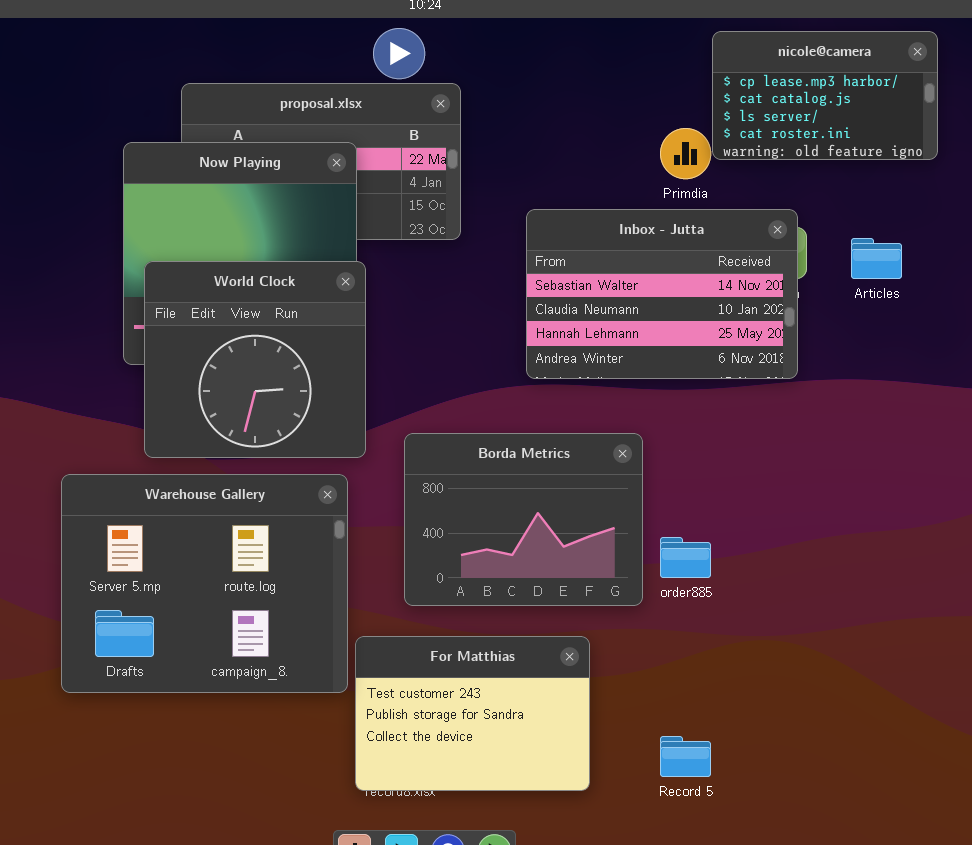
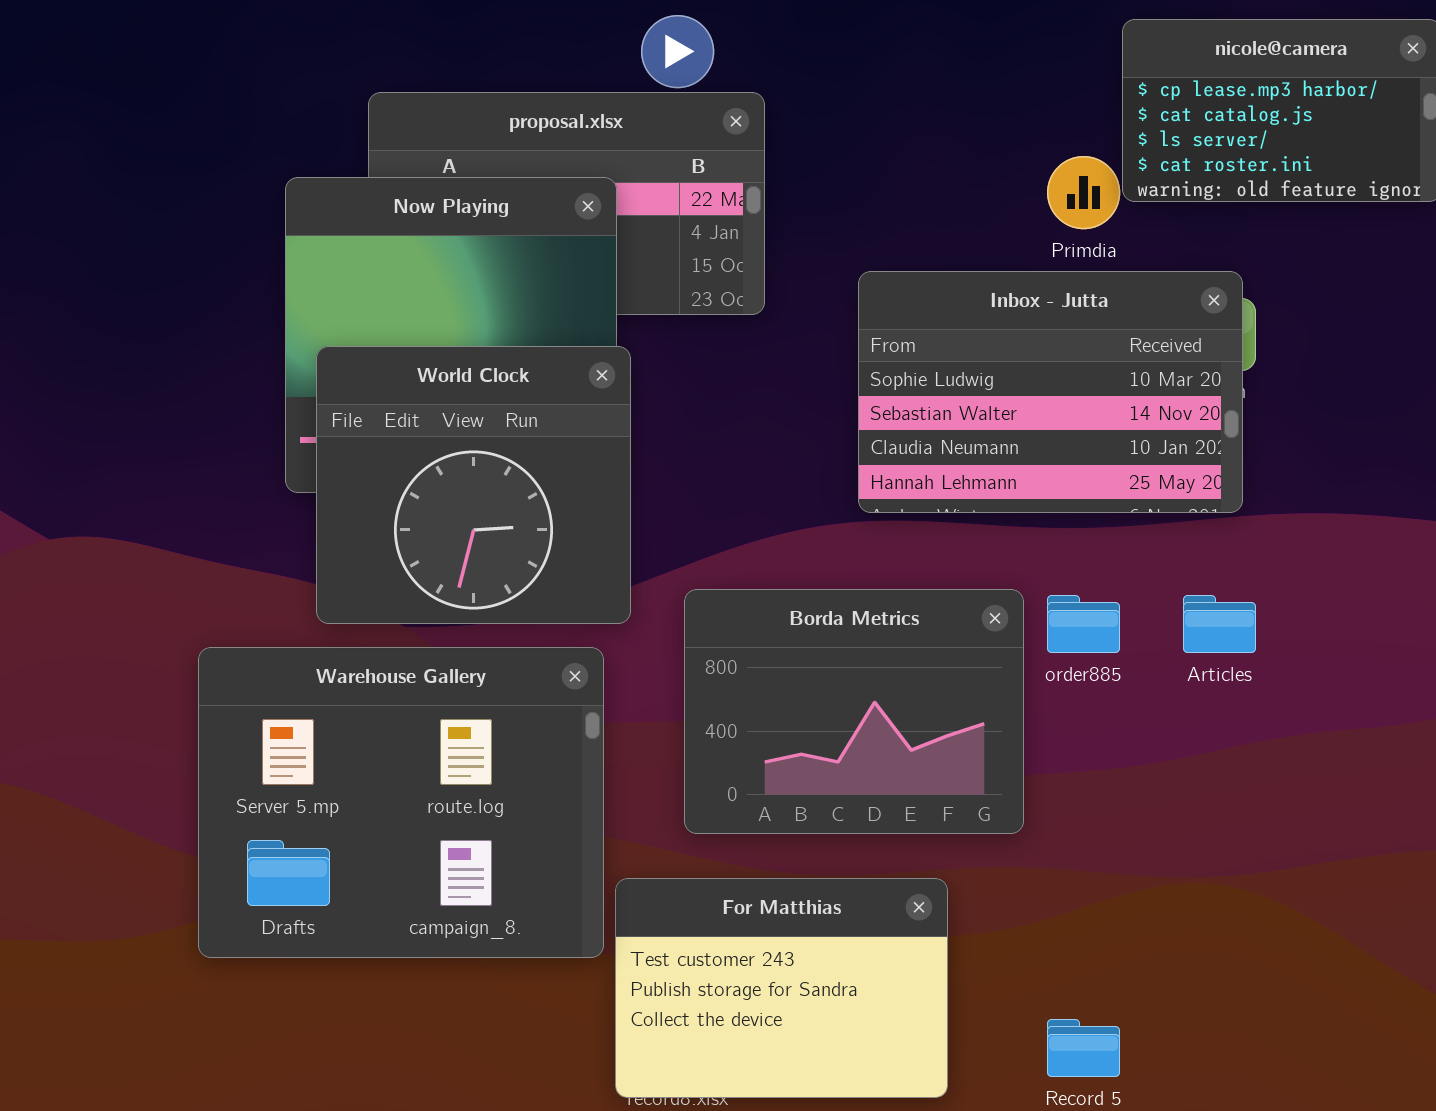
Inbox - Jutta: [526,209,798,379] -> [858,271,1243,513], scrolled up 1 row
Articles: [851,238,902,279] -> [1183,595,1256,653], moved
order885: [660,537,711,578] -> [1047,595,1120,653], moved

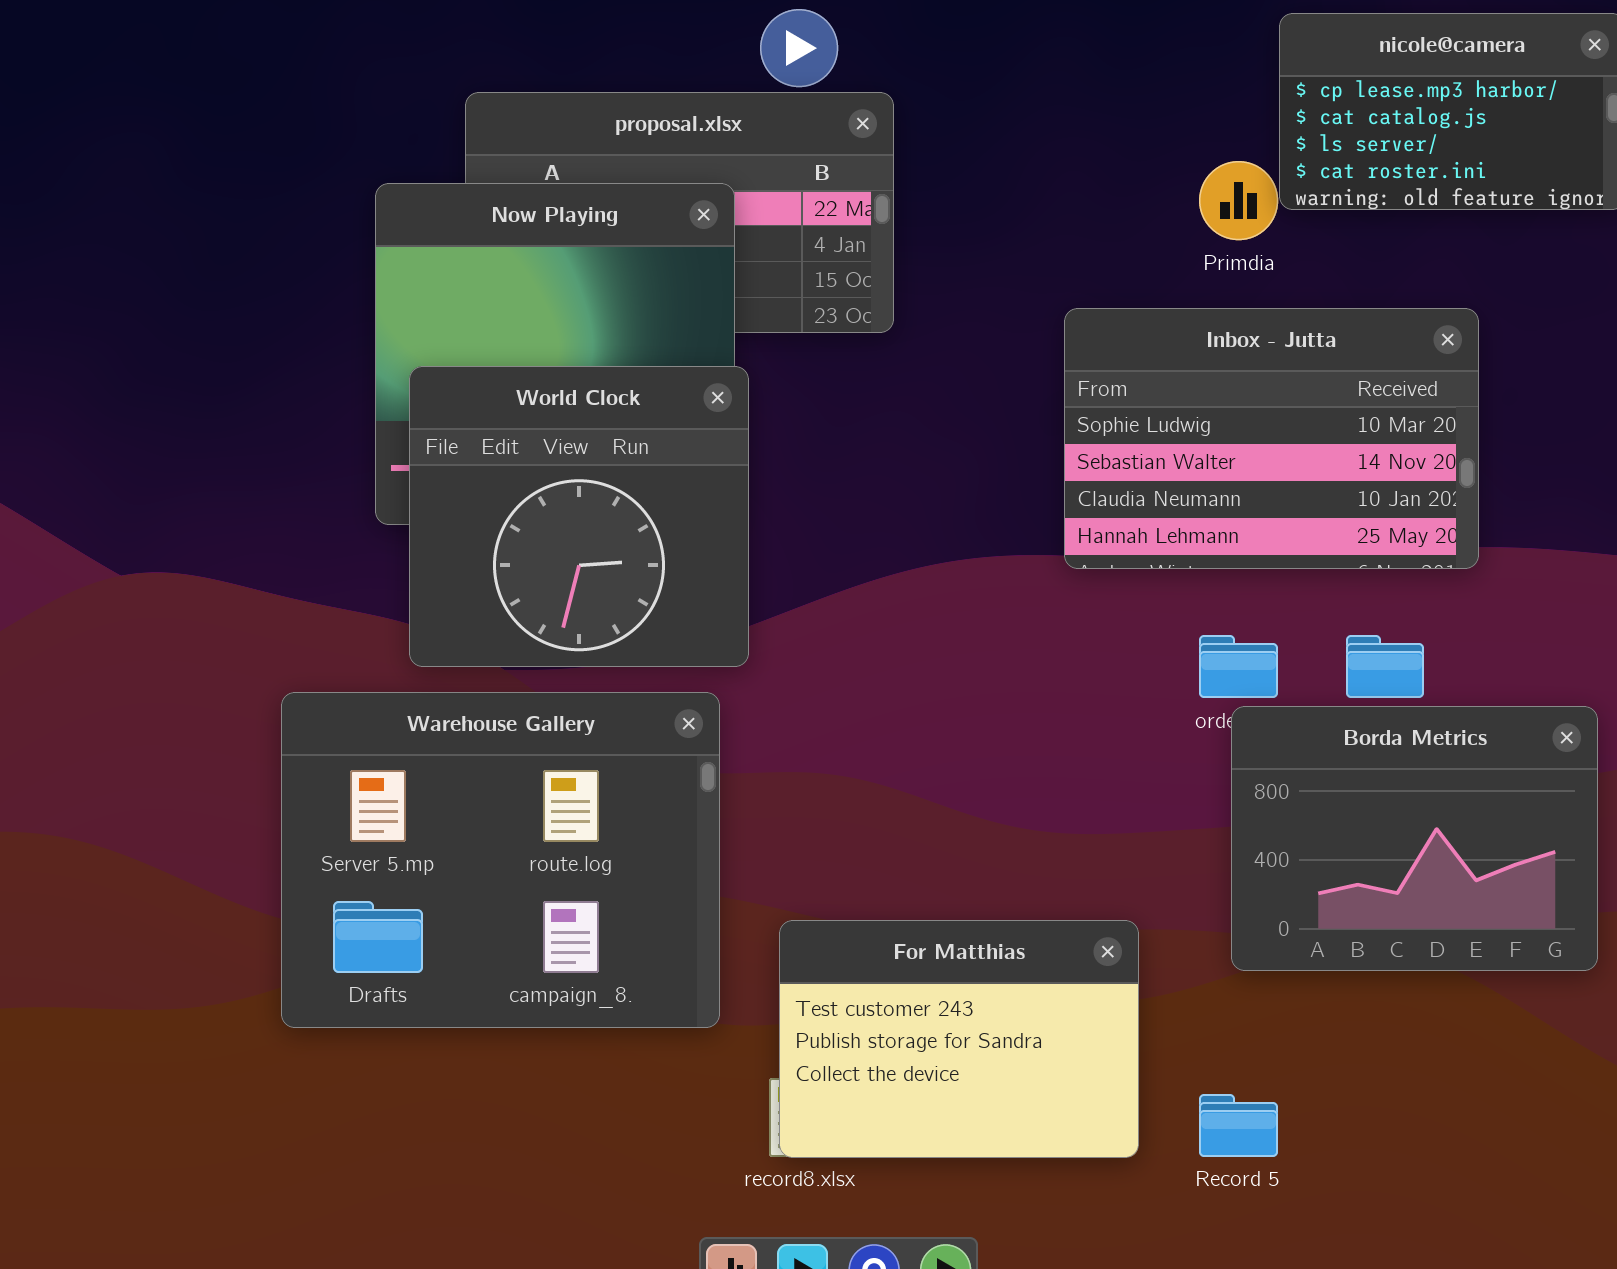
Inbox - Jutta: [858,271,1243,513] -> [1064,308,1479,569], moved
Borda Metrics: [684,589,1024,834] -> [1231,706,1598,971], moved
For Matthias: [615,878,948,1098] -> [779,920,1139,1158], moved

